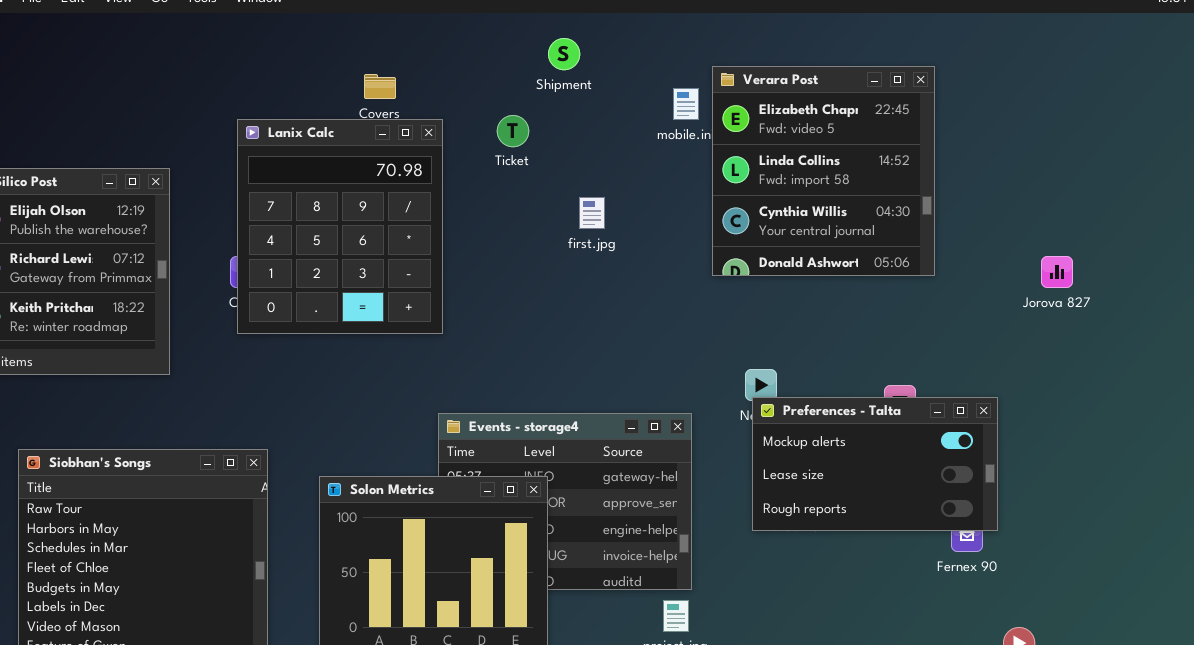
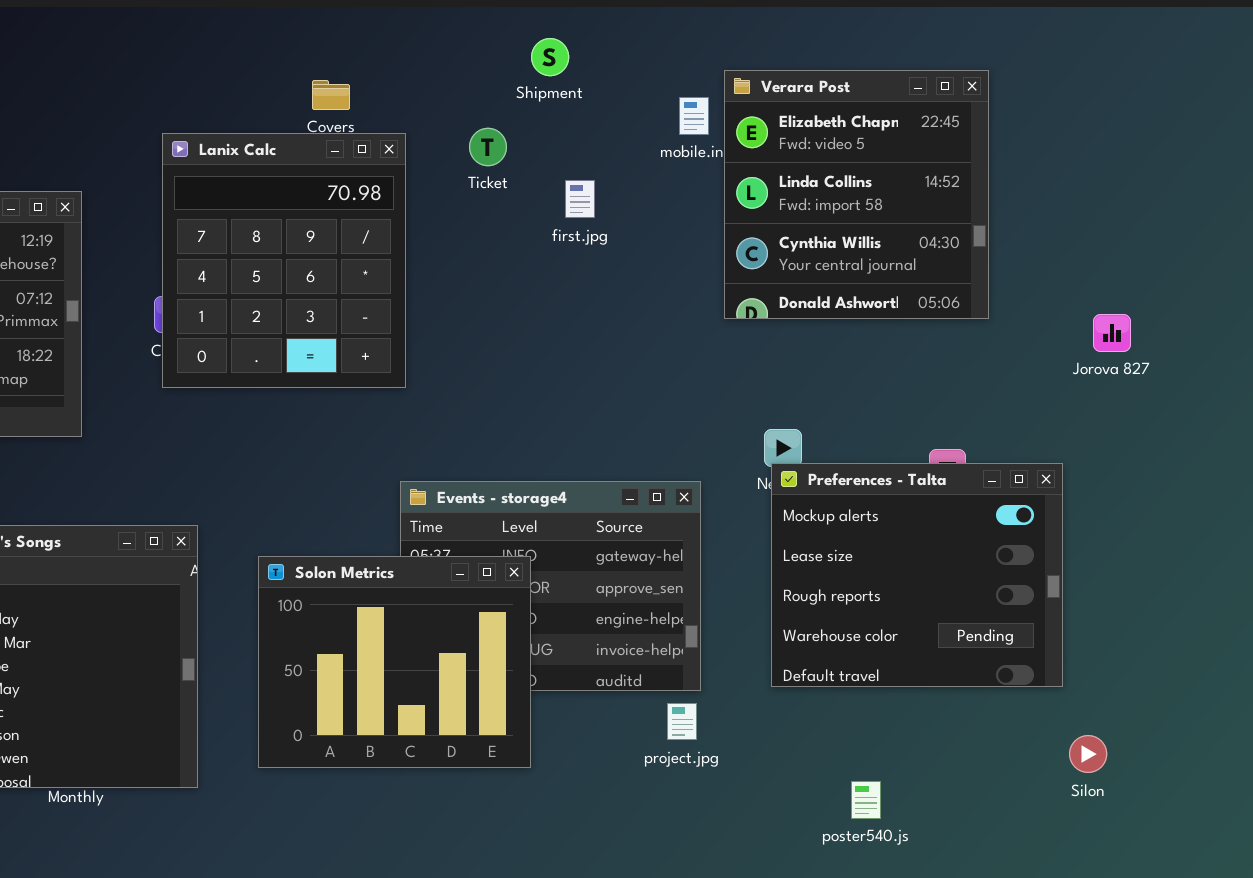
first.jpg: [579,197,605,229] -> [565,180,595,218], moved
Jorova 827: [1041,256,1073,288] -> [1093,314,1131,352], moved
Preferences - Talta: [752,397,998,531] -> [771,463,1063,687], resized

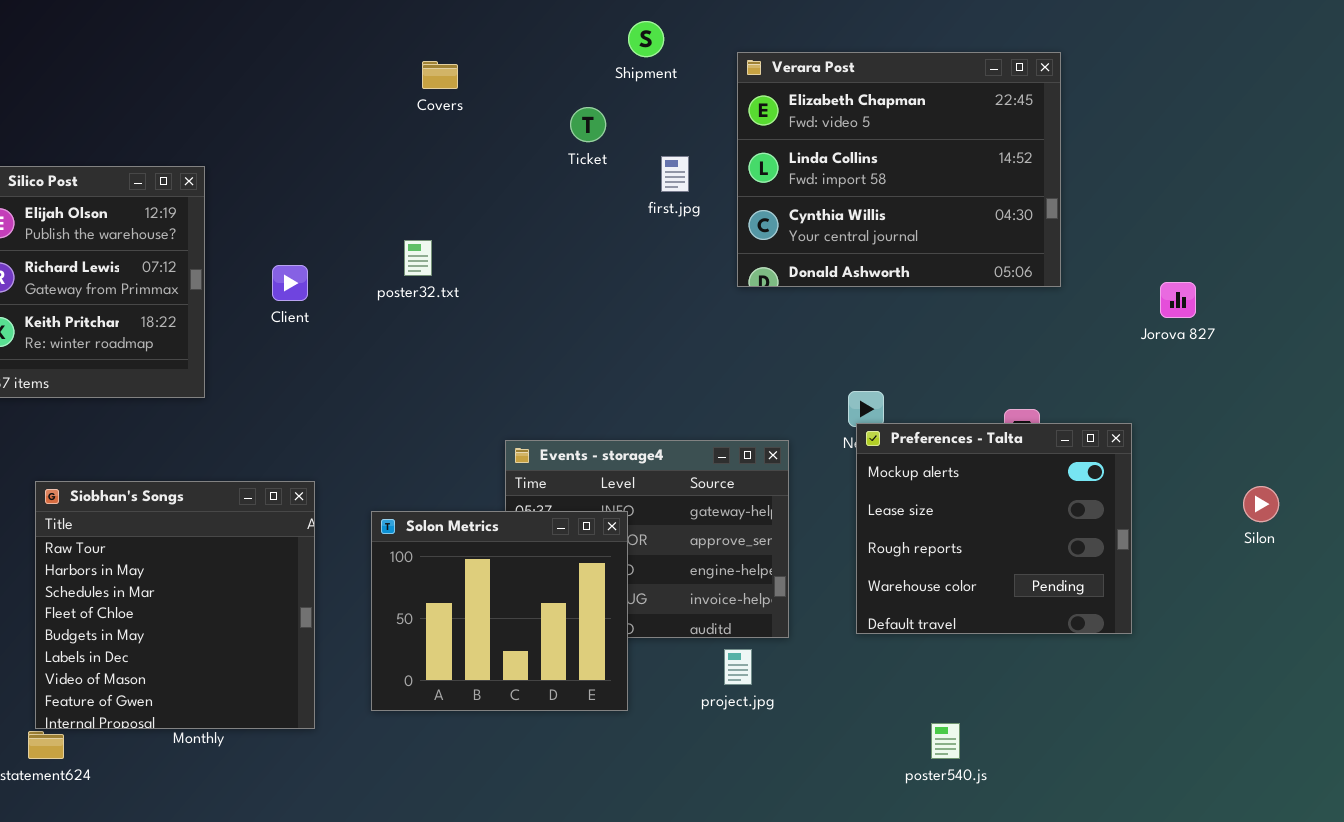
Verara Post: [724,70,989,319] -> [737,52,1061,287], resized
Lanix Calc: [162,133,406,388] -> none, closed
project.jpg: [667,703,697,740] -> [724,649,752,685], moved
Silon: [1069,735,1107,773] -> [1243,486,1279,522], moved

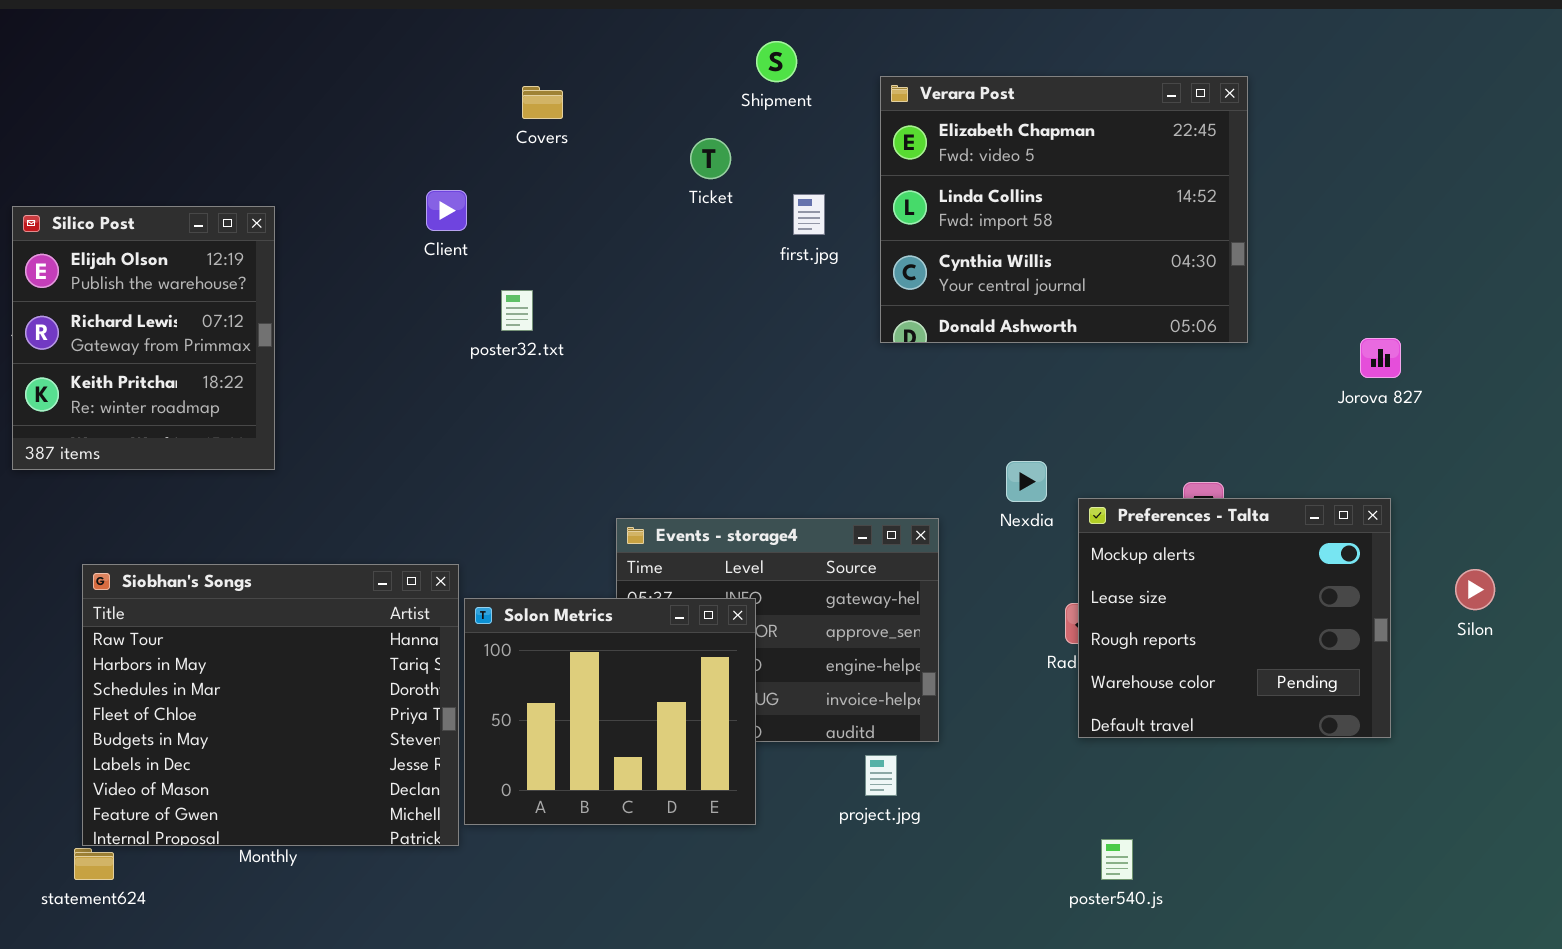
Client: [272,265,308,301] -> [426,190,467,231], moved
Preferences - Talta: [856,423,1132,634] -> [1078,498,1391,738], moved
Siobhan's Songs: [35,481,315,729] -> [82,564,459,846], resized

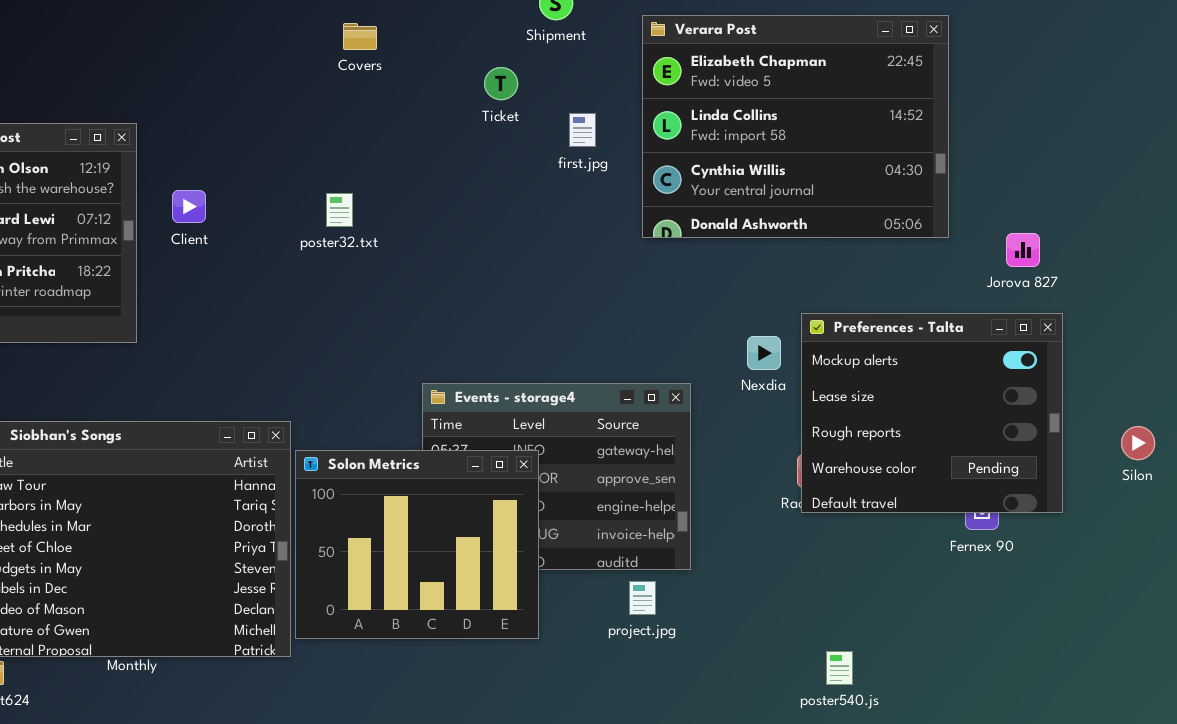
Client: [426,190,467,231] -> [172,190,206,223], moved
Jorova 827: [1360,338,1401,378] -> [1006,233,1040,267], moved
Preferences - Talta: [1078,498,1391,738] -> [801,313,1063,513], moved

